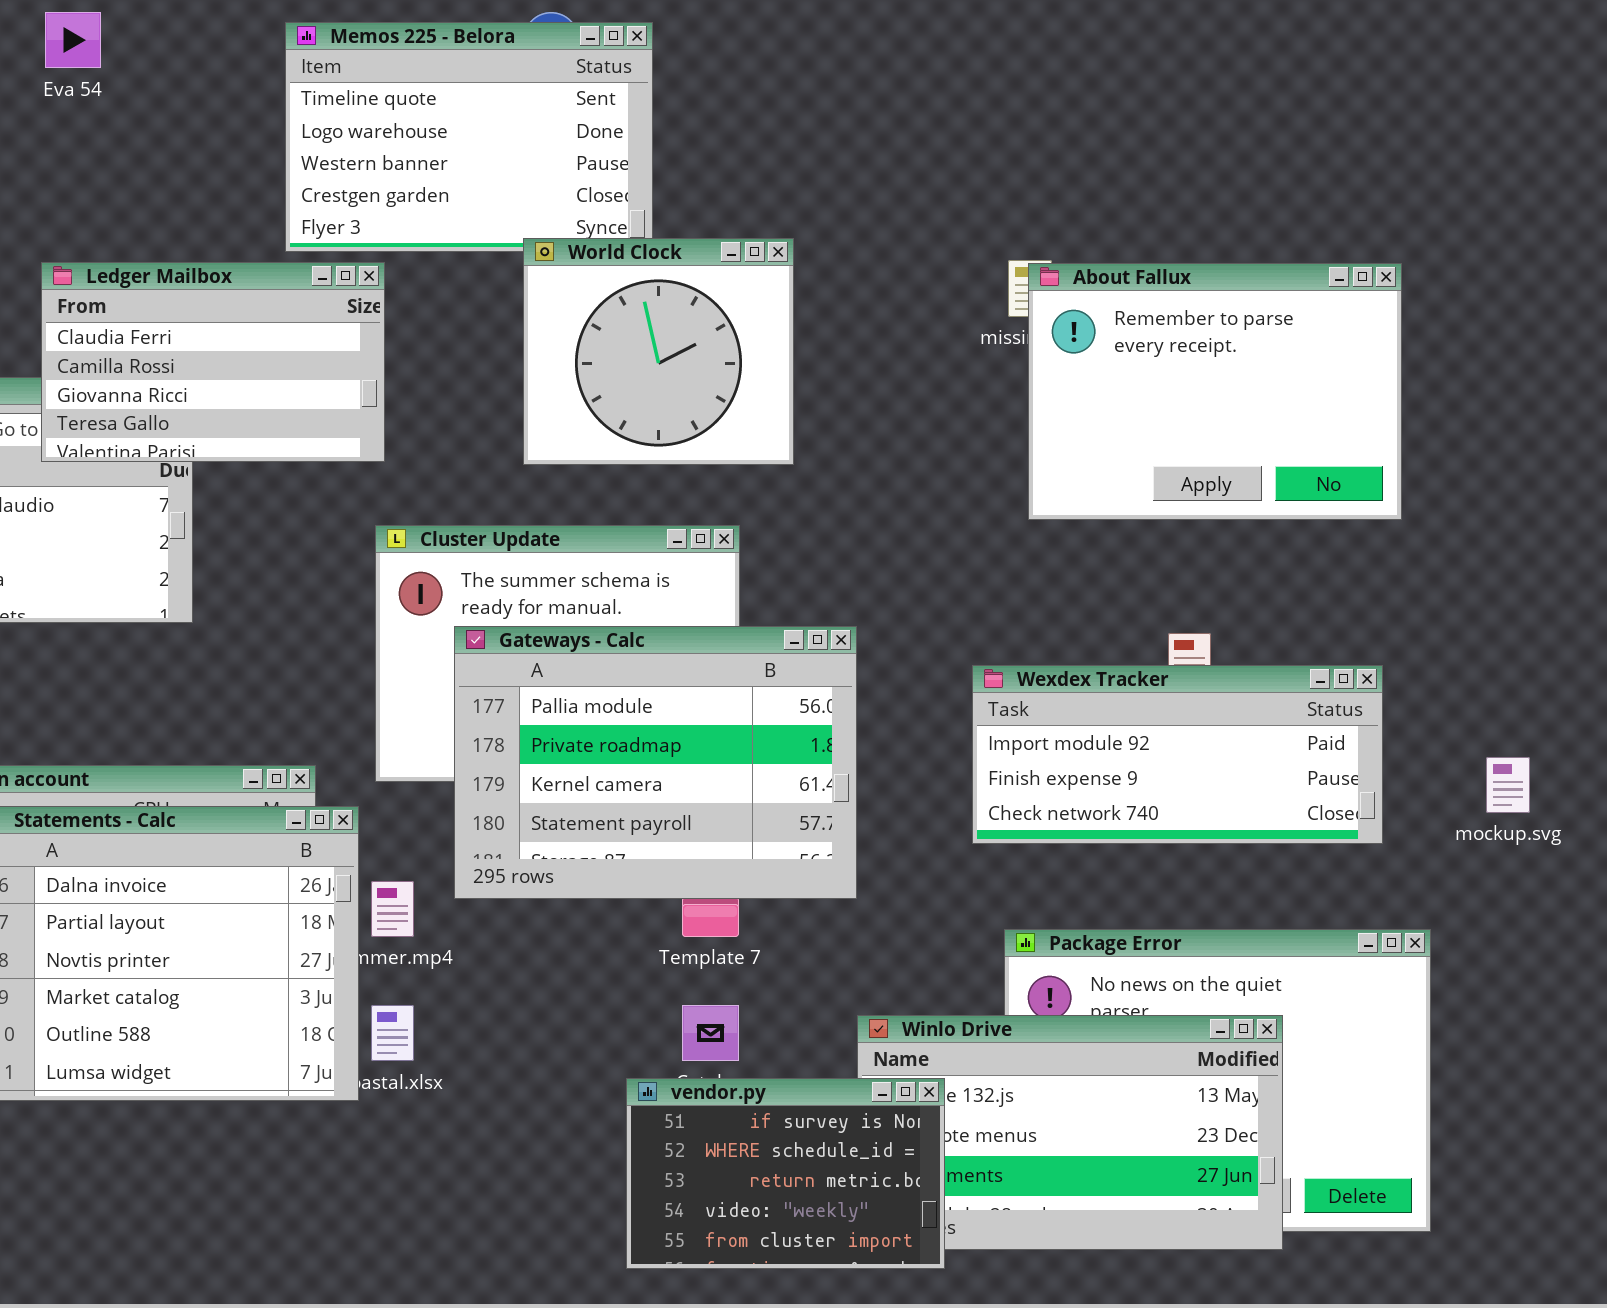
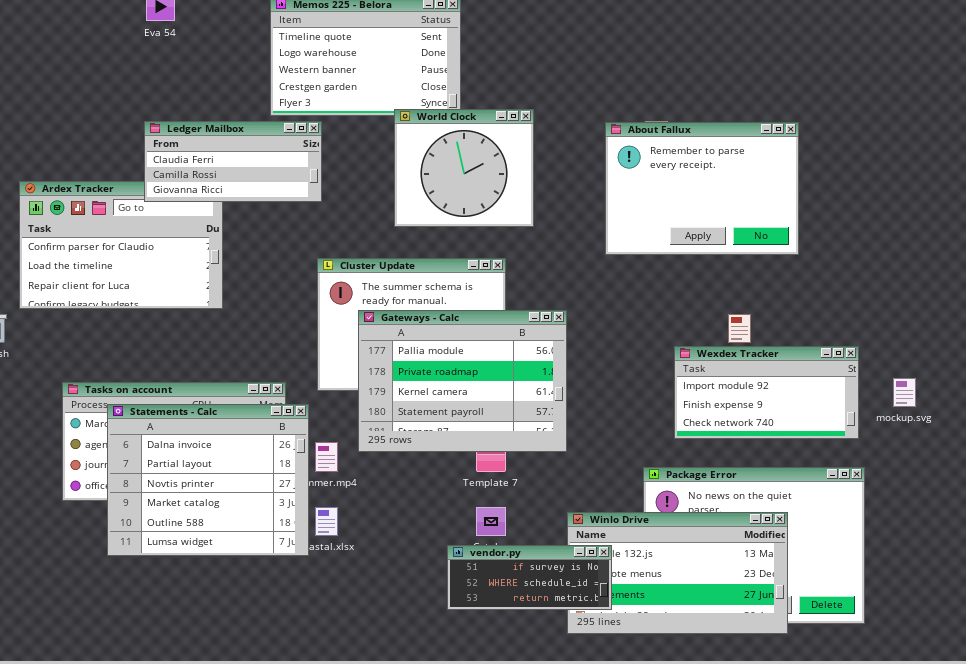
Ledger Mailbox: [41,262,385,462] -> [144,121,322,202], resized
About Fallux: [1028,263,1402,520] -> [605,122,799,255], moved
Wexdex Tracker: [972,665,1383,844] -> [674,346,859,439], moved, resized
vendor.py: [626,1078,945,1269] -> [447,545,612,610], resized

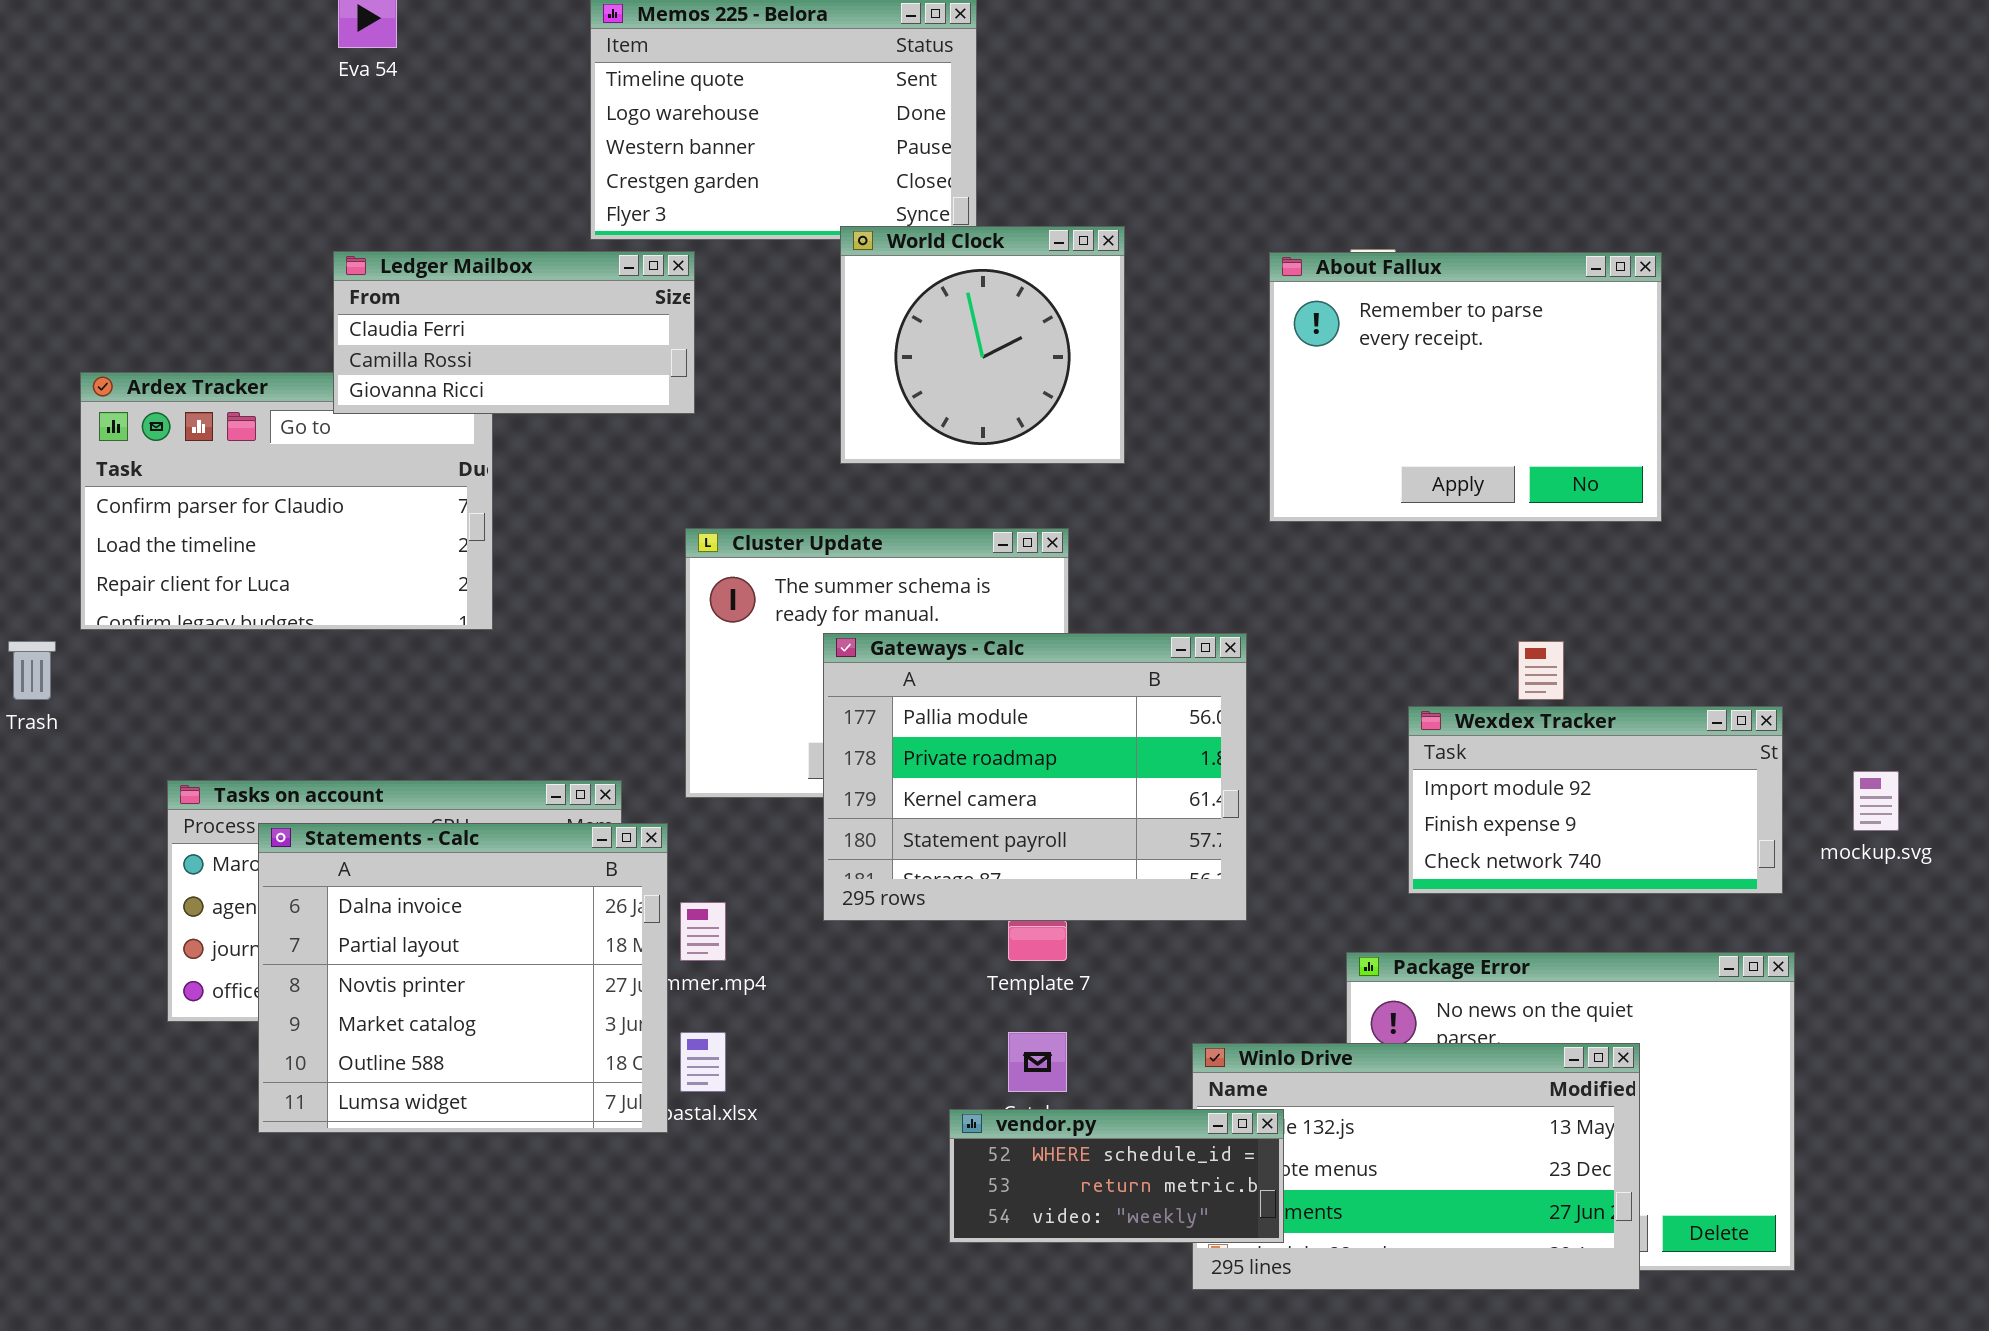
Gateways - Calc: [358,310,567,452] -> [823,633,1247,921], moved
vendor.py: [447,545,612,610] -> [949,1109,1284,1243], scrolled down 1 row

